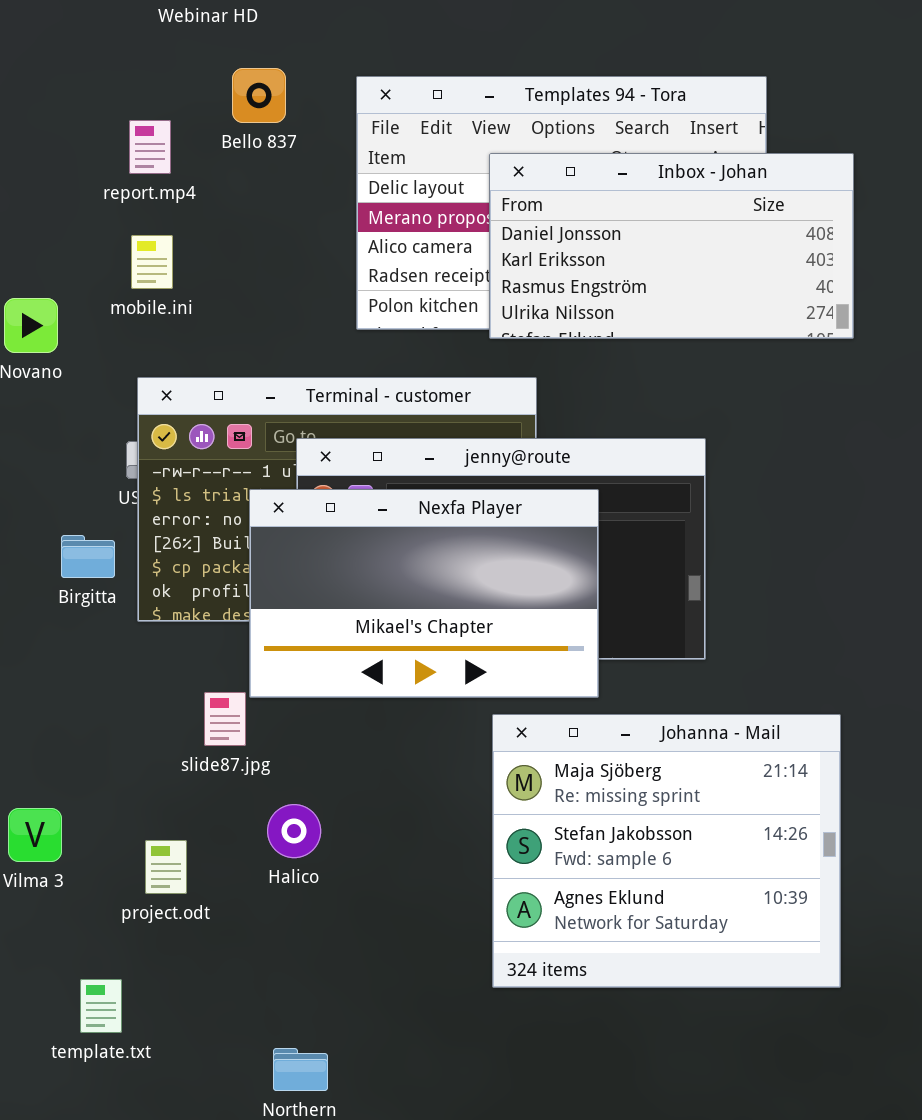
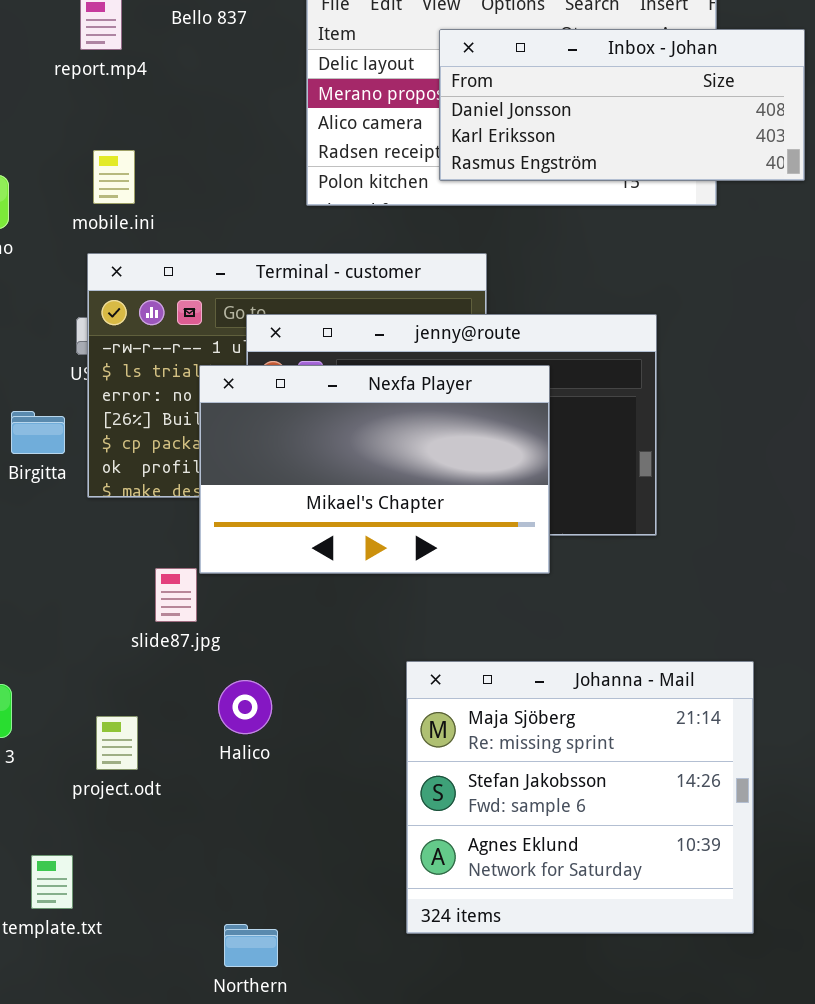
Inbox - Johan: [489,153,854,339] -> [439,29,805,181], resized
mobile.ini: [131,235,173,289] -> [93,150,135,204], moved
Johanna - Mail: [492,714,841,988] -> [406,661,754,934], moved

